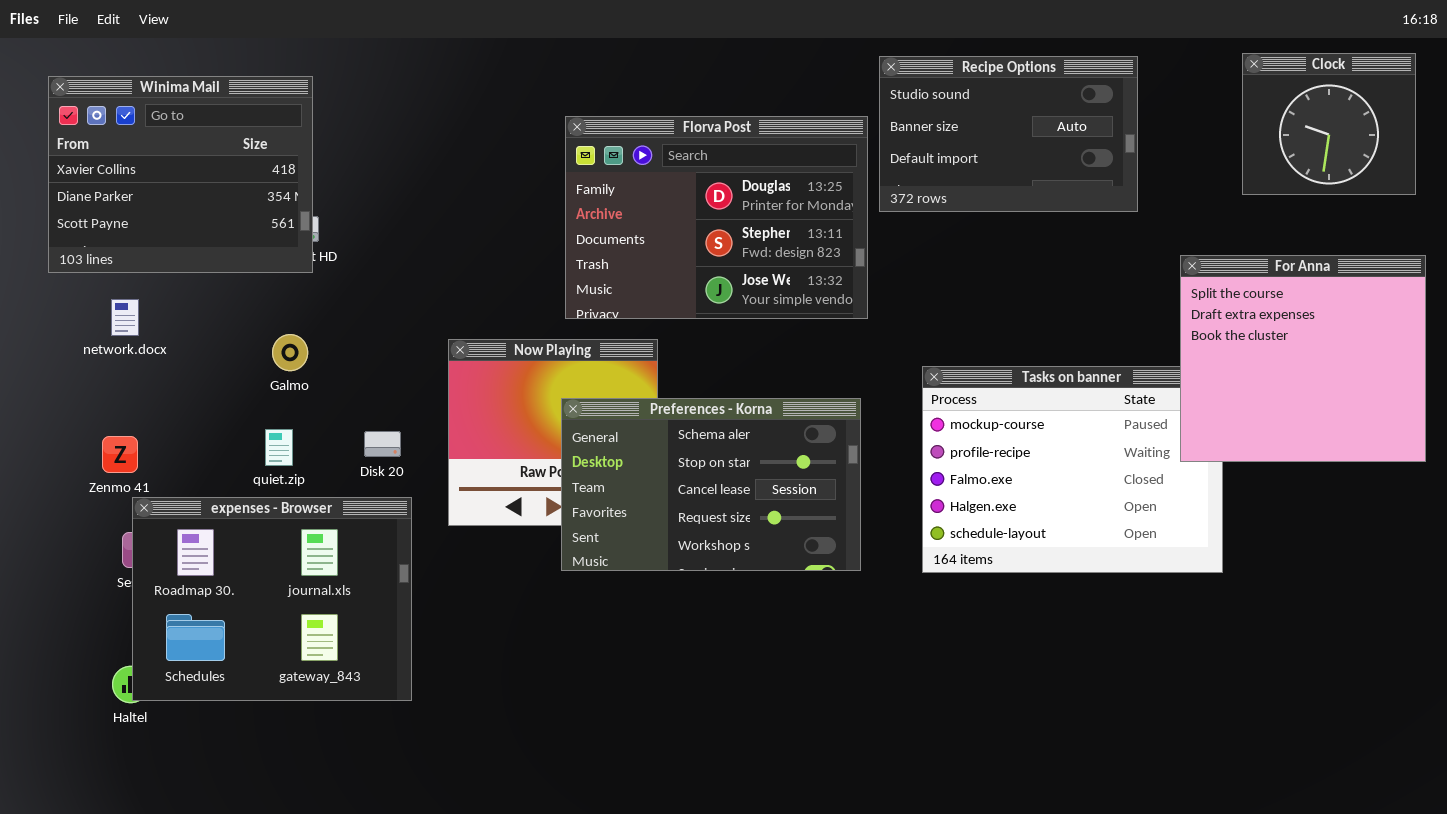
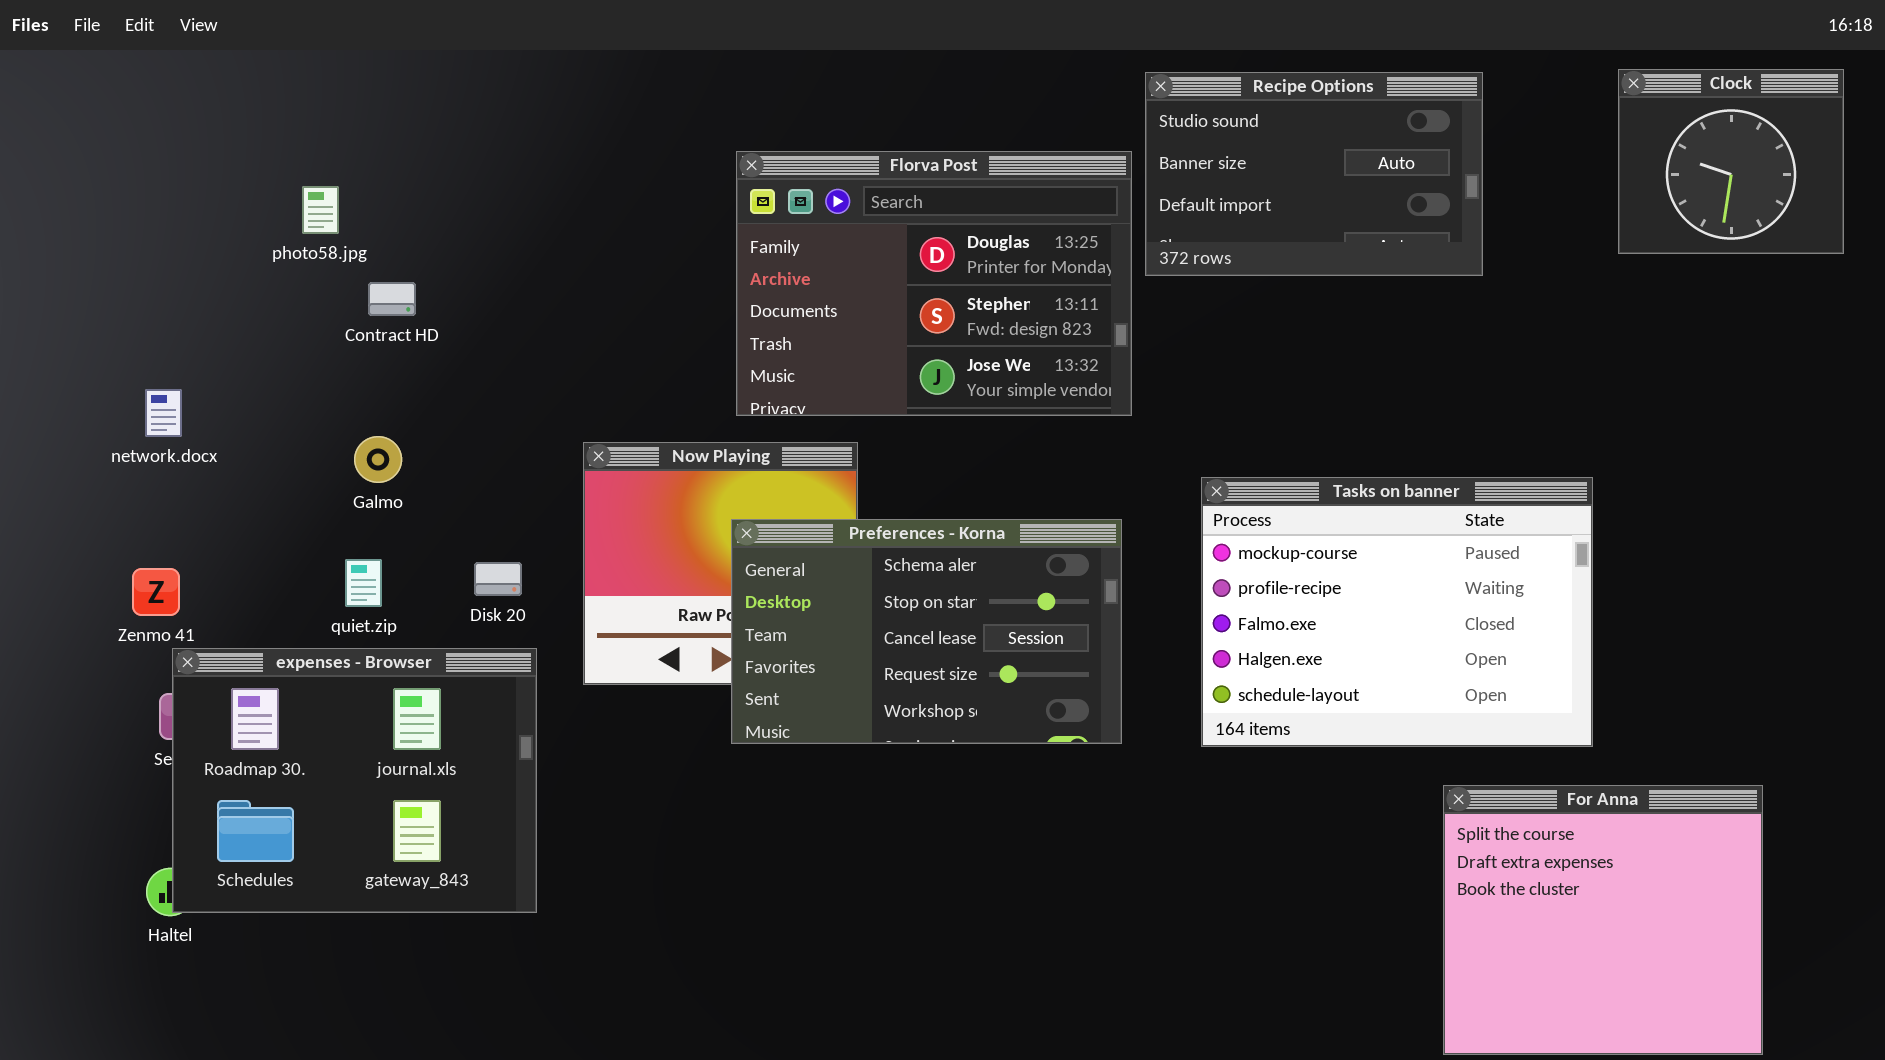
Winima Mail: [48,76,313,273] -> none, closed
For Anna: [1180,255,1426,462] -> [1443,785,1763,1055], moved

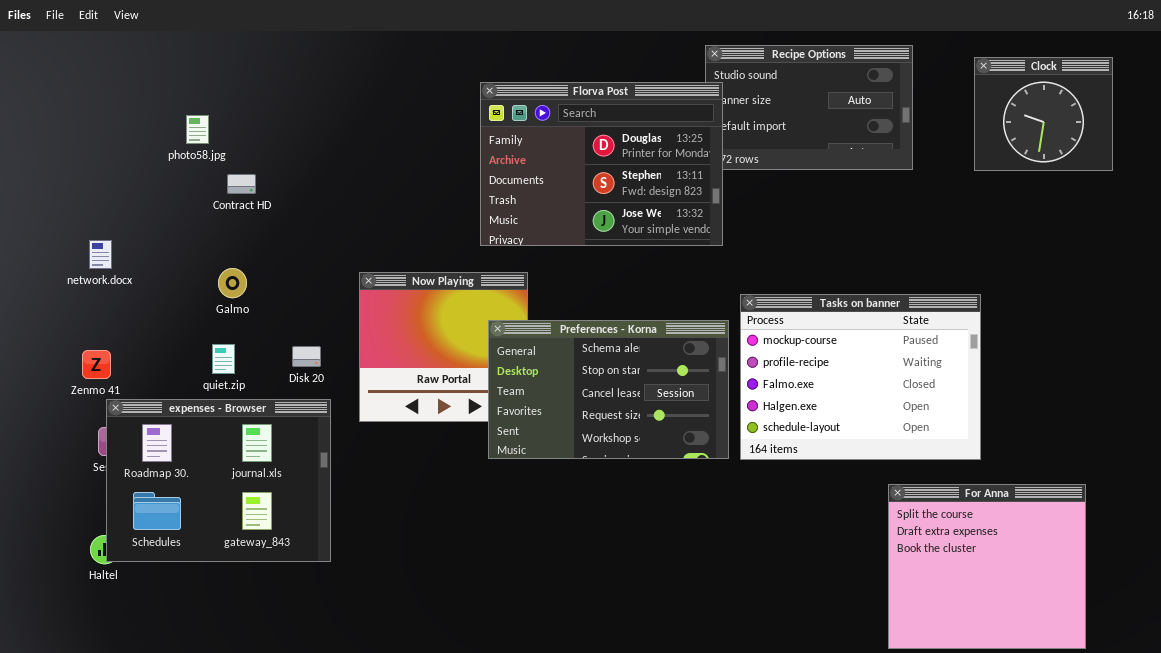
Clock: [1618,69,1844,254] -> [974,57,1113,171], moved
Florva Post: [736,151,1132,416] -> [480,82,723,246], moved
Preferences - Korna: [731,519,1122,744] -> [488,320,729,459], moved

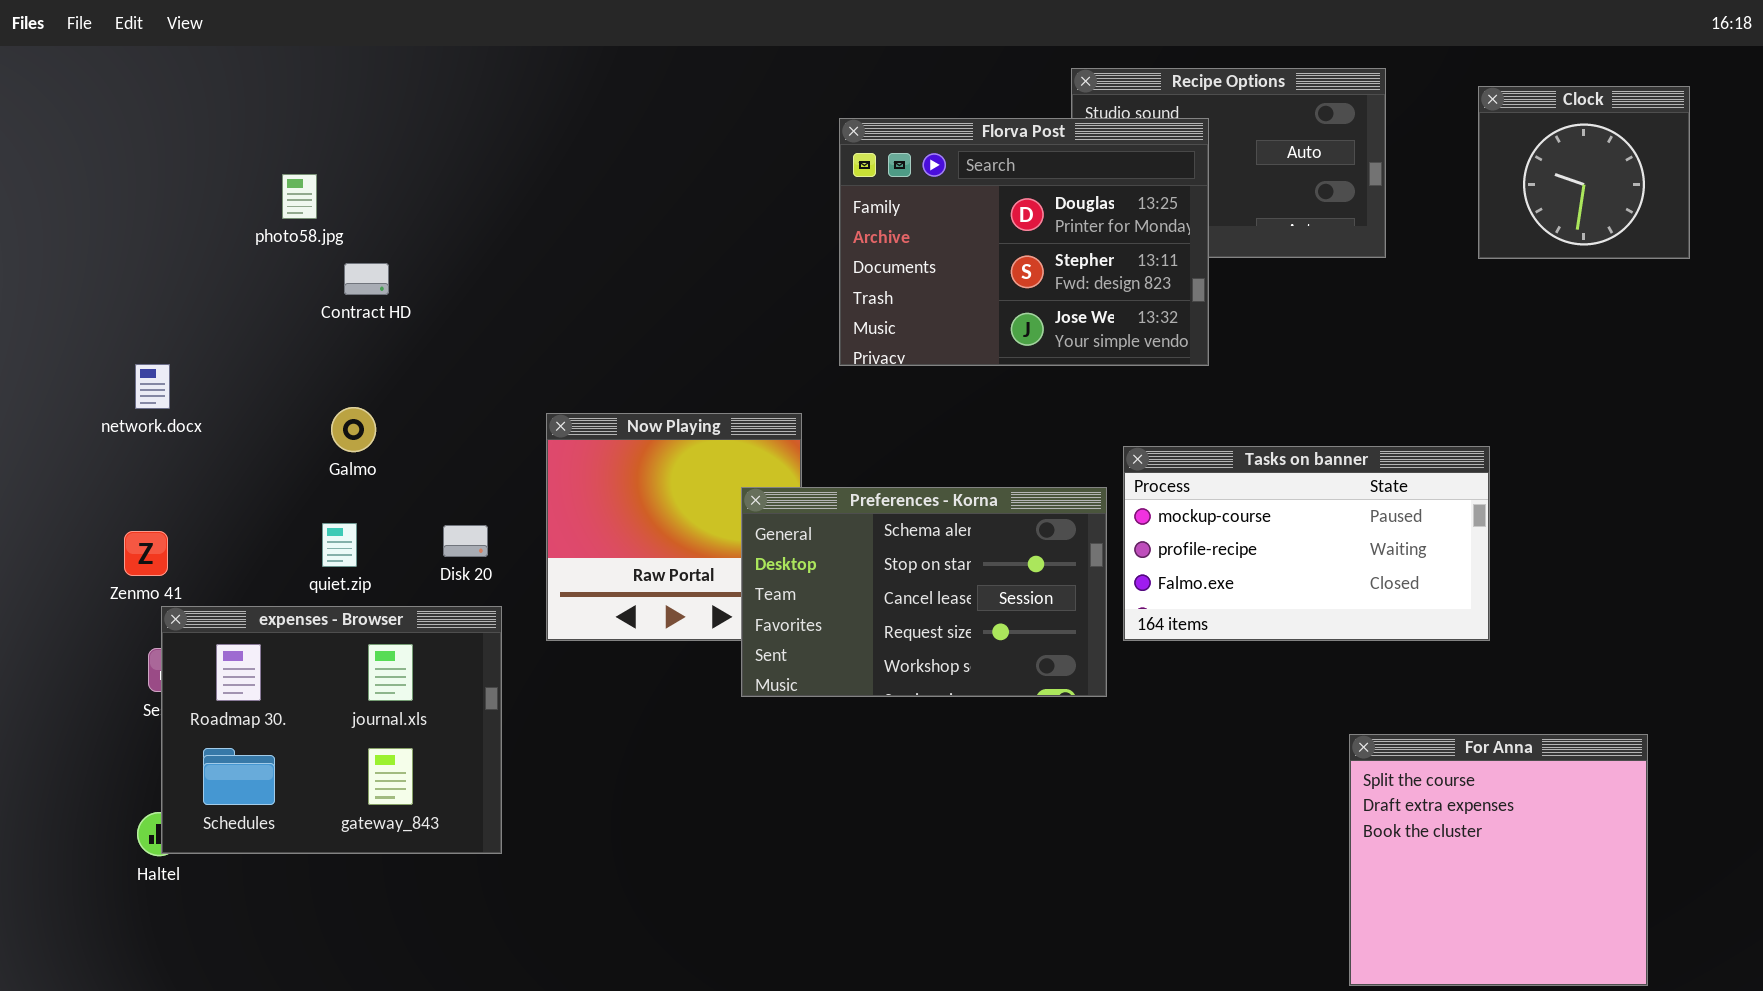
Florva Post: [480,82,723,246] -> [839,118,1209,366], moved
Tasks on banner: [740,294,981,460] -> [1123,446,1490,641], resized

